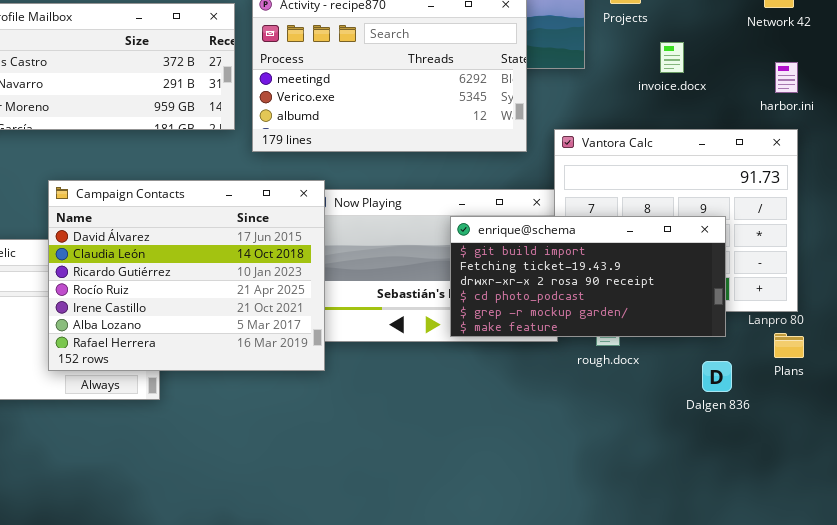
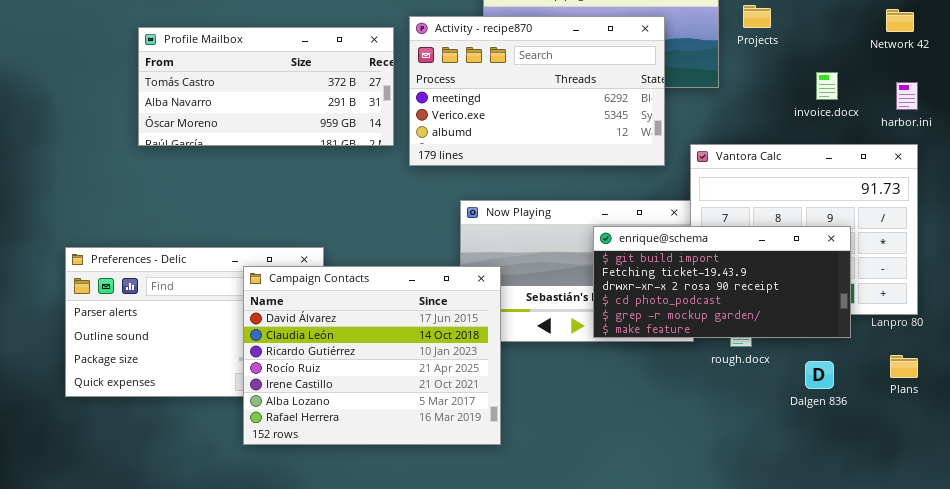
invoice.docx: [660,42,684,73] -> [816,72,838,100], moved
Campaign Contacts: [48,180,325,371] -> [243,266,501,445], moved
Plans: [774,333,804,358] -> [890,355,918,378], moved
Dalgen 836: [702,361,732,392] -> [805,361,834,389], moved

